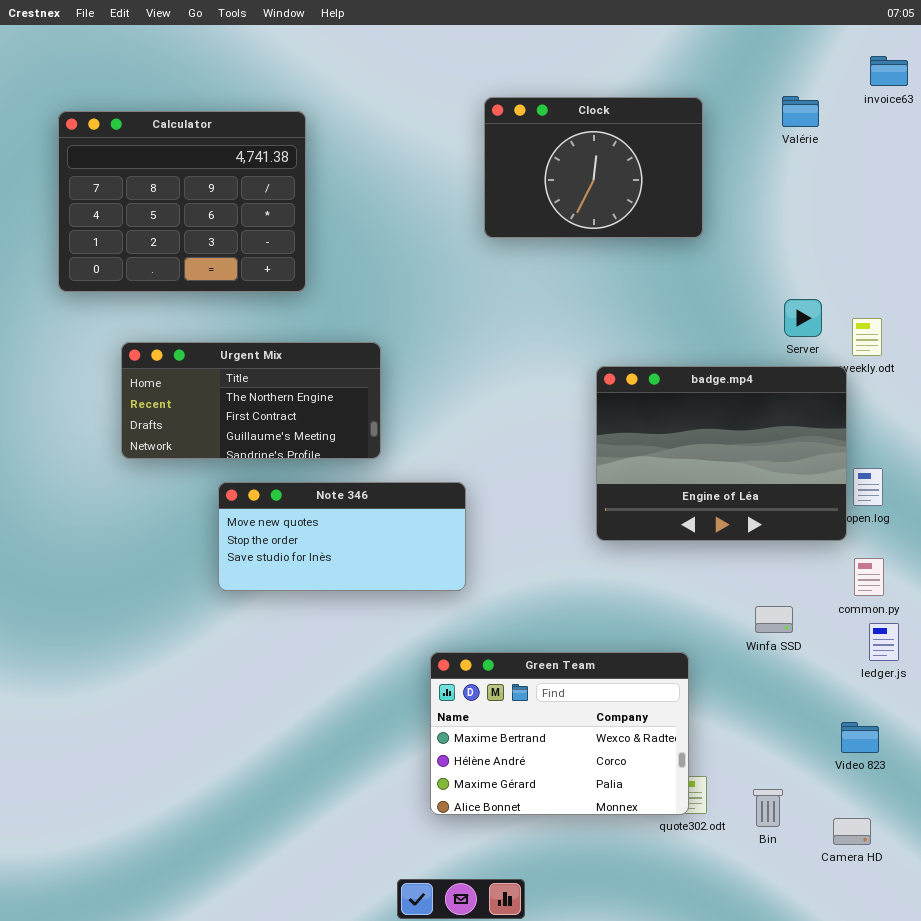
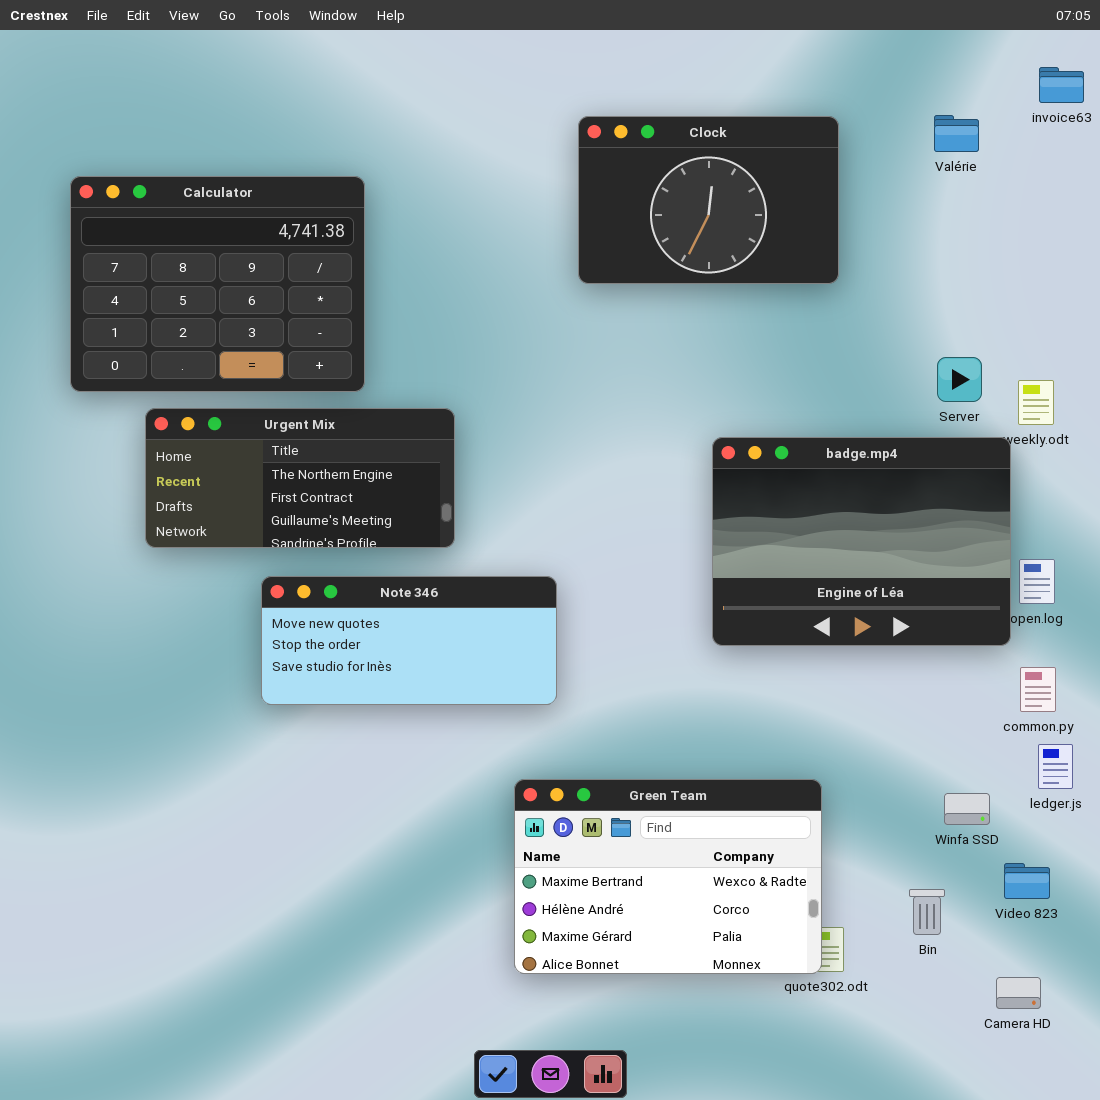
Calculator: [58,111,306,292] -> [70,176,365,392], moved
Winfa SSD: [755,606,793,633] -> [944,793,990,825], moved
Bin: [753,789,783,827] -> [909,889,945,935], moved

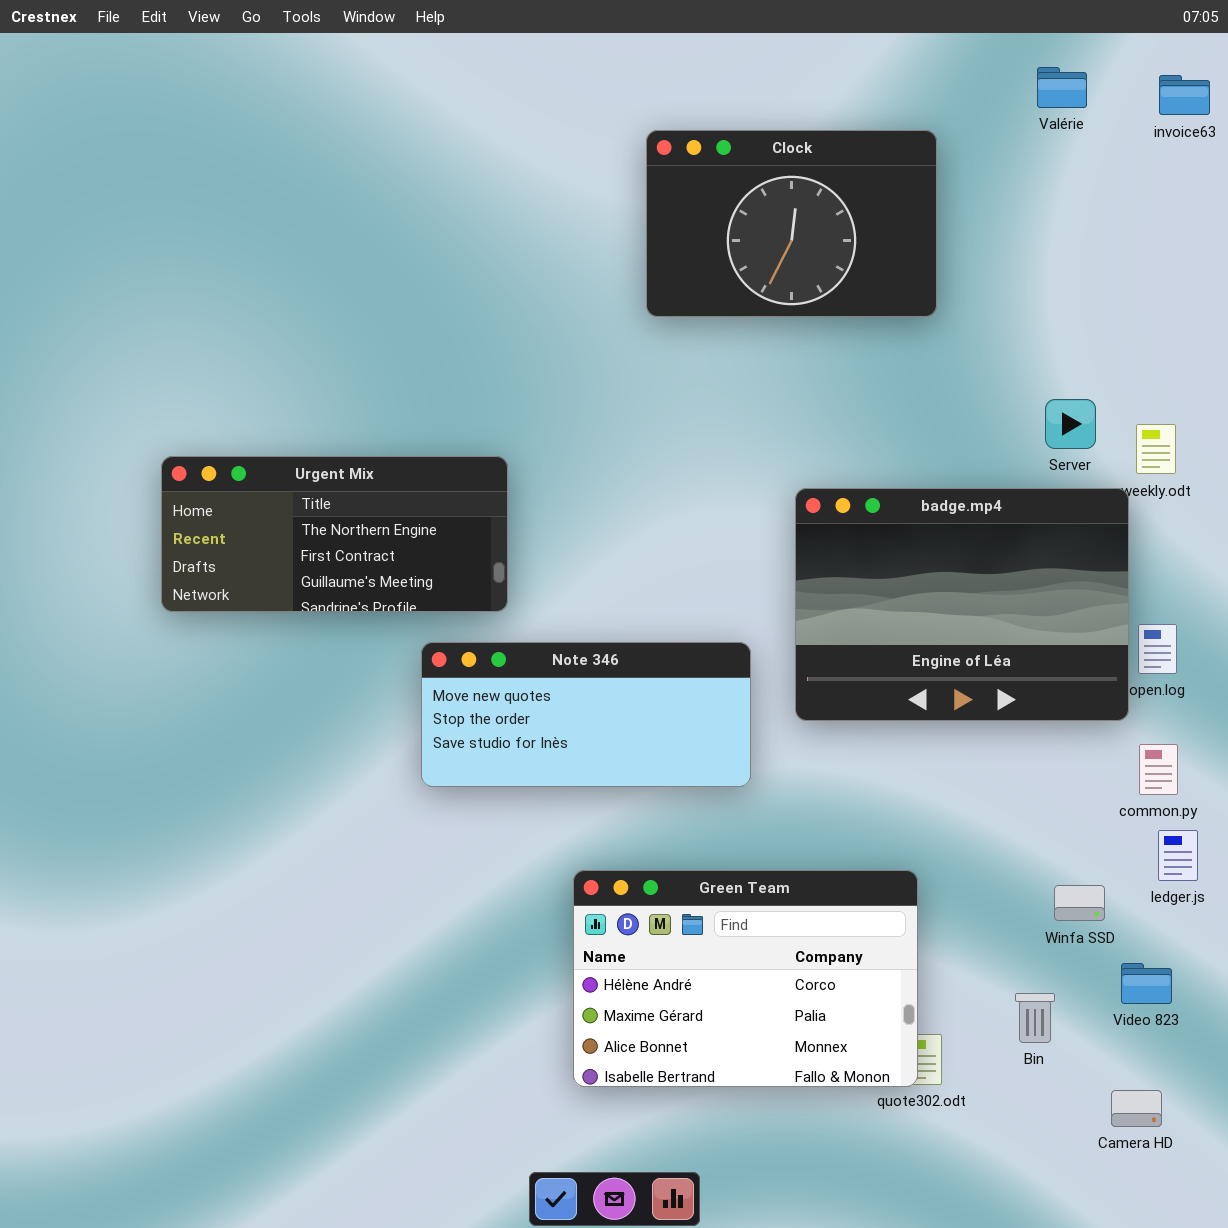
Valérie: [934,115,979,152] -> [1037,67,1087,108], moved
Calculator: [70,176,365,392] -> none, closed
Note 346: [261,576,557,705] -> [421,642,751,787], moved
Green Team: [514,779,822,974] -> [573,870,918,1087], scrolled down 1 row

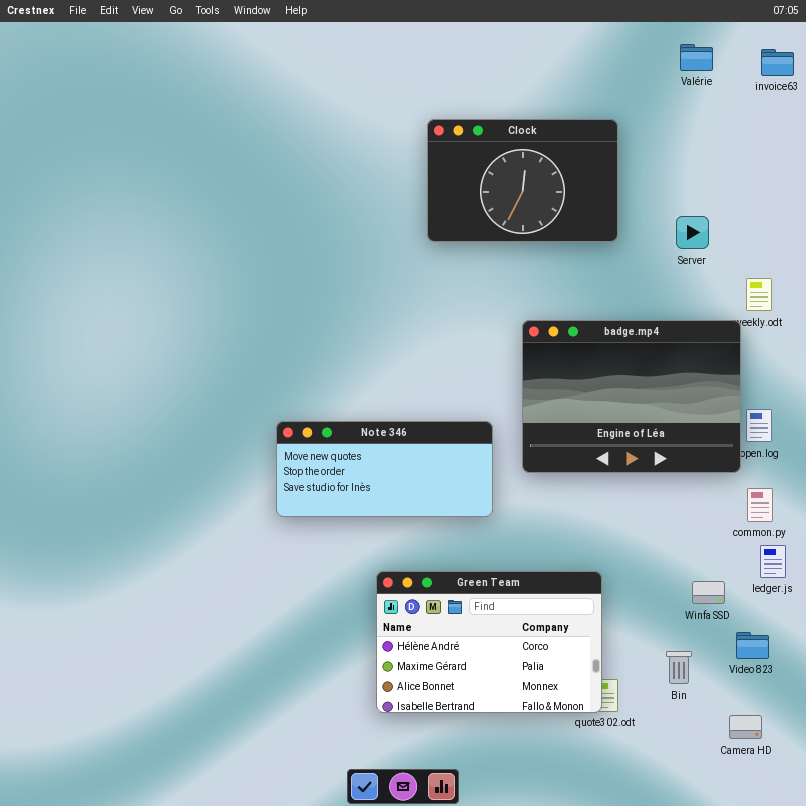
Clock: [646,130,937,317] -> [427,119,618,242], moved
Server: [1045,399,1096,449] -> [676,216,709,249], moved
Urgent Mix: [161,456,508,612] -> none, closed

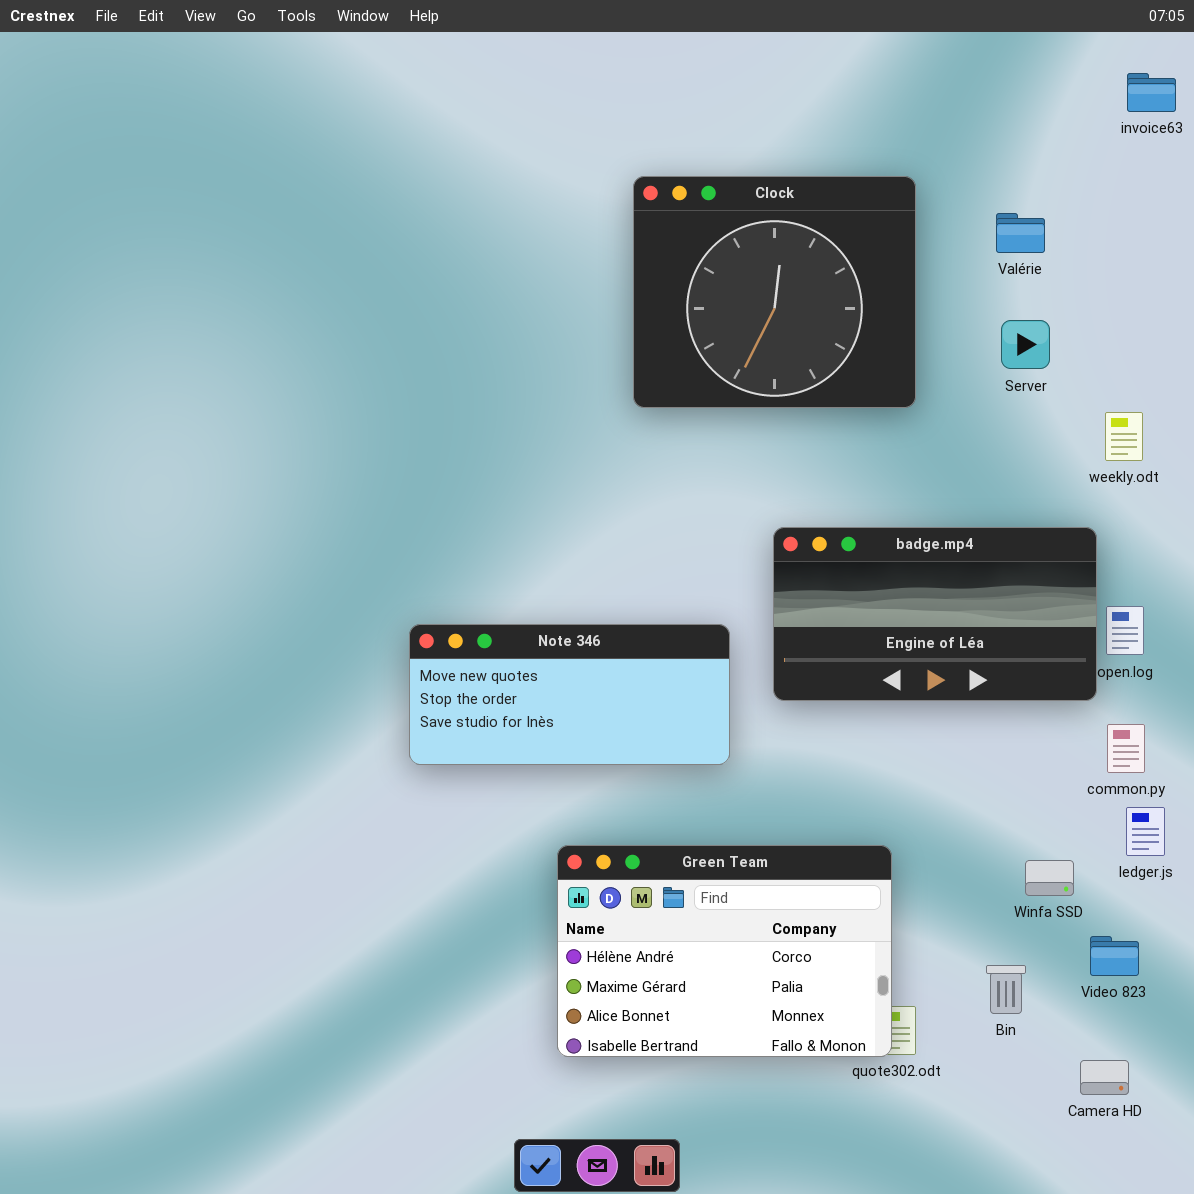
Valérie: [680,44,713,71] -> [996,213,1045,253], moved
Clock: [427,119,618,242] -> [633,176,916,408], resized
badge.mp4: [522,320,741,473] -> [773,527,1097,701], resized

